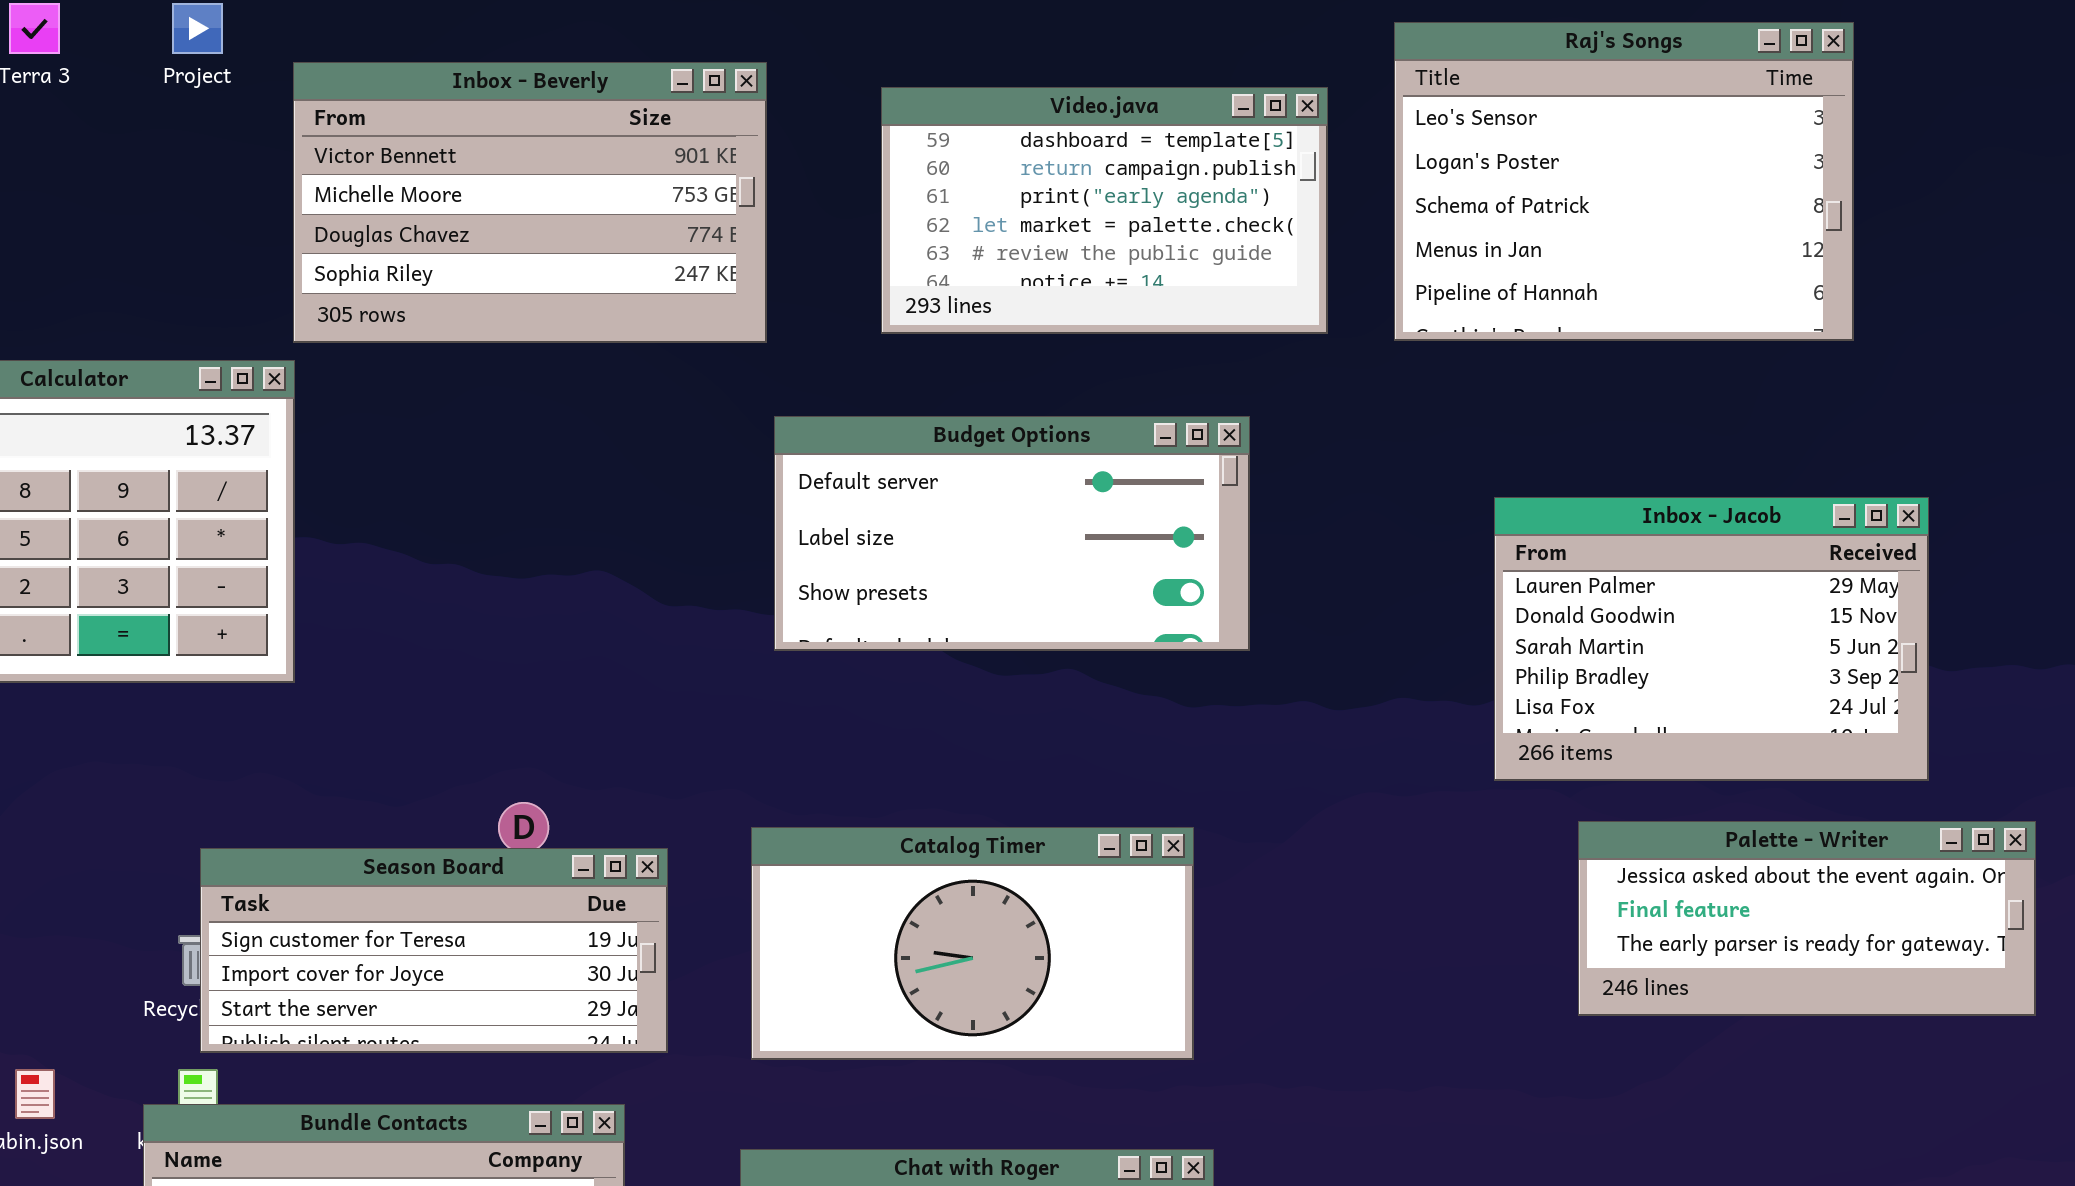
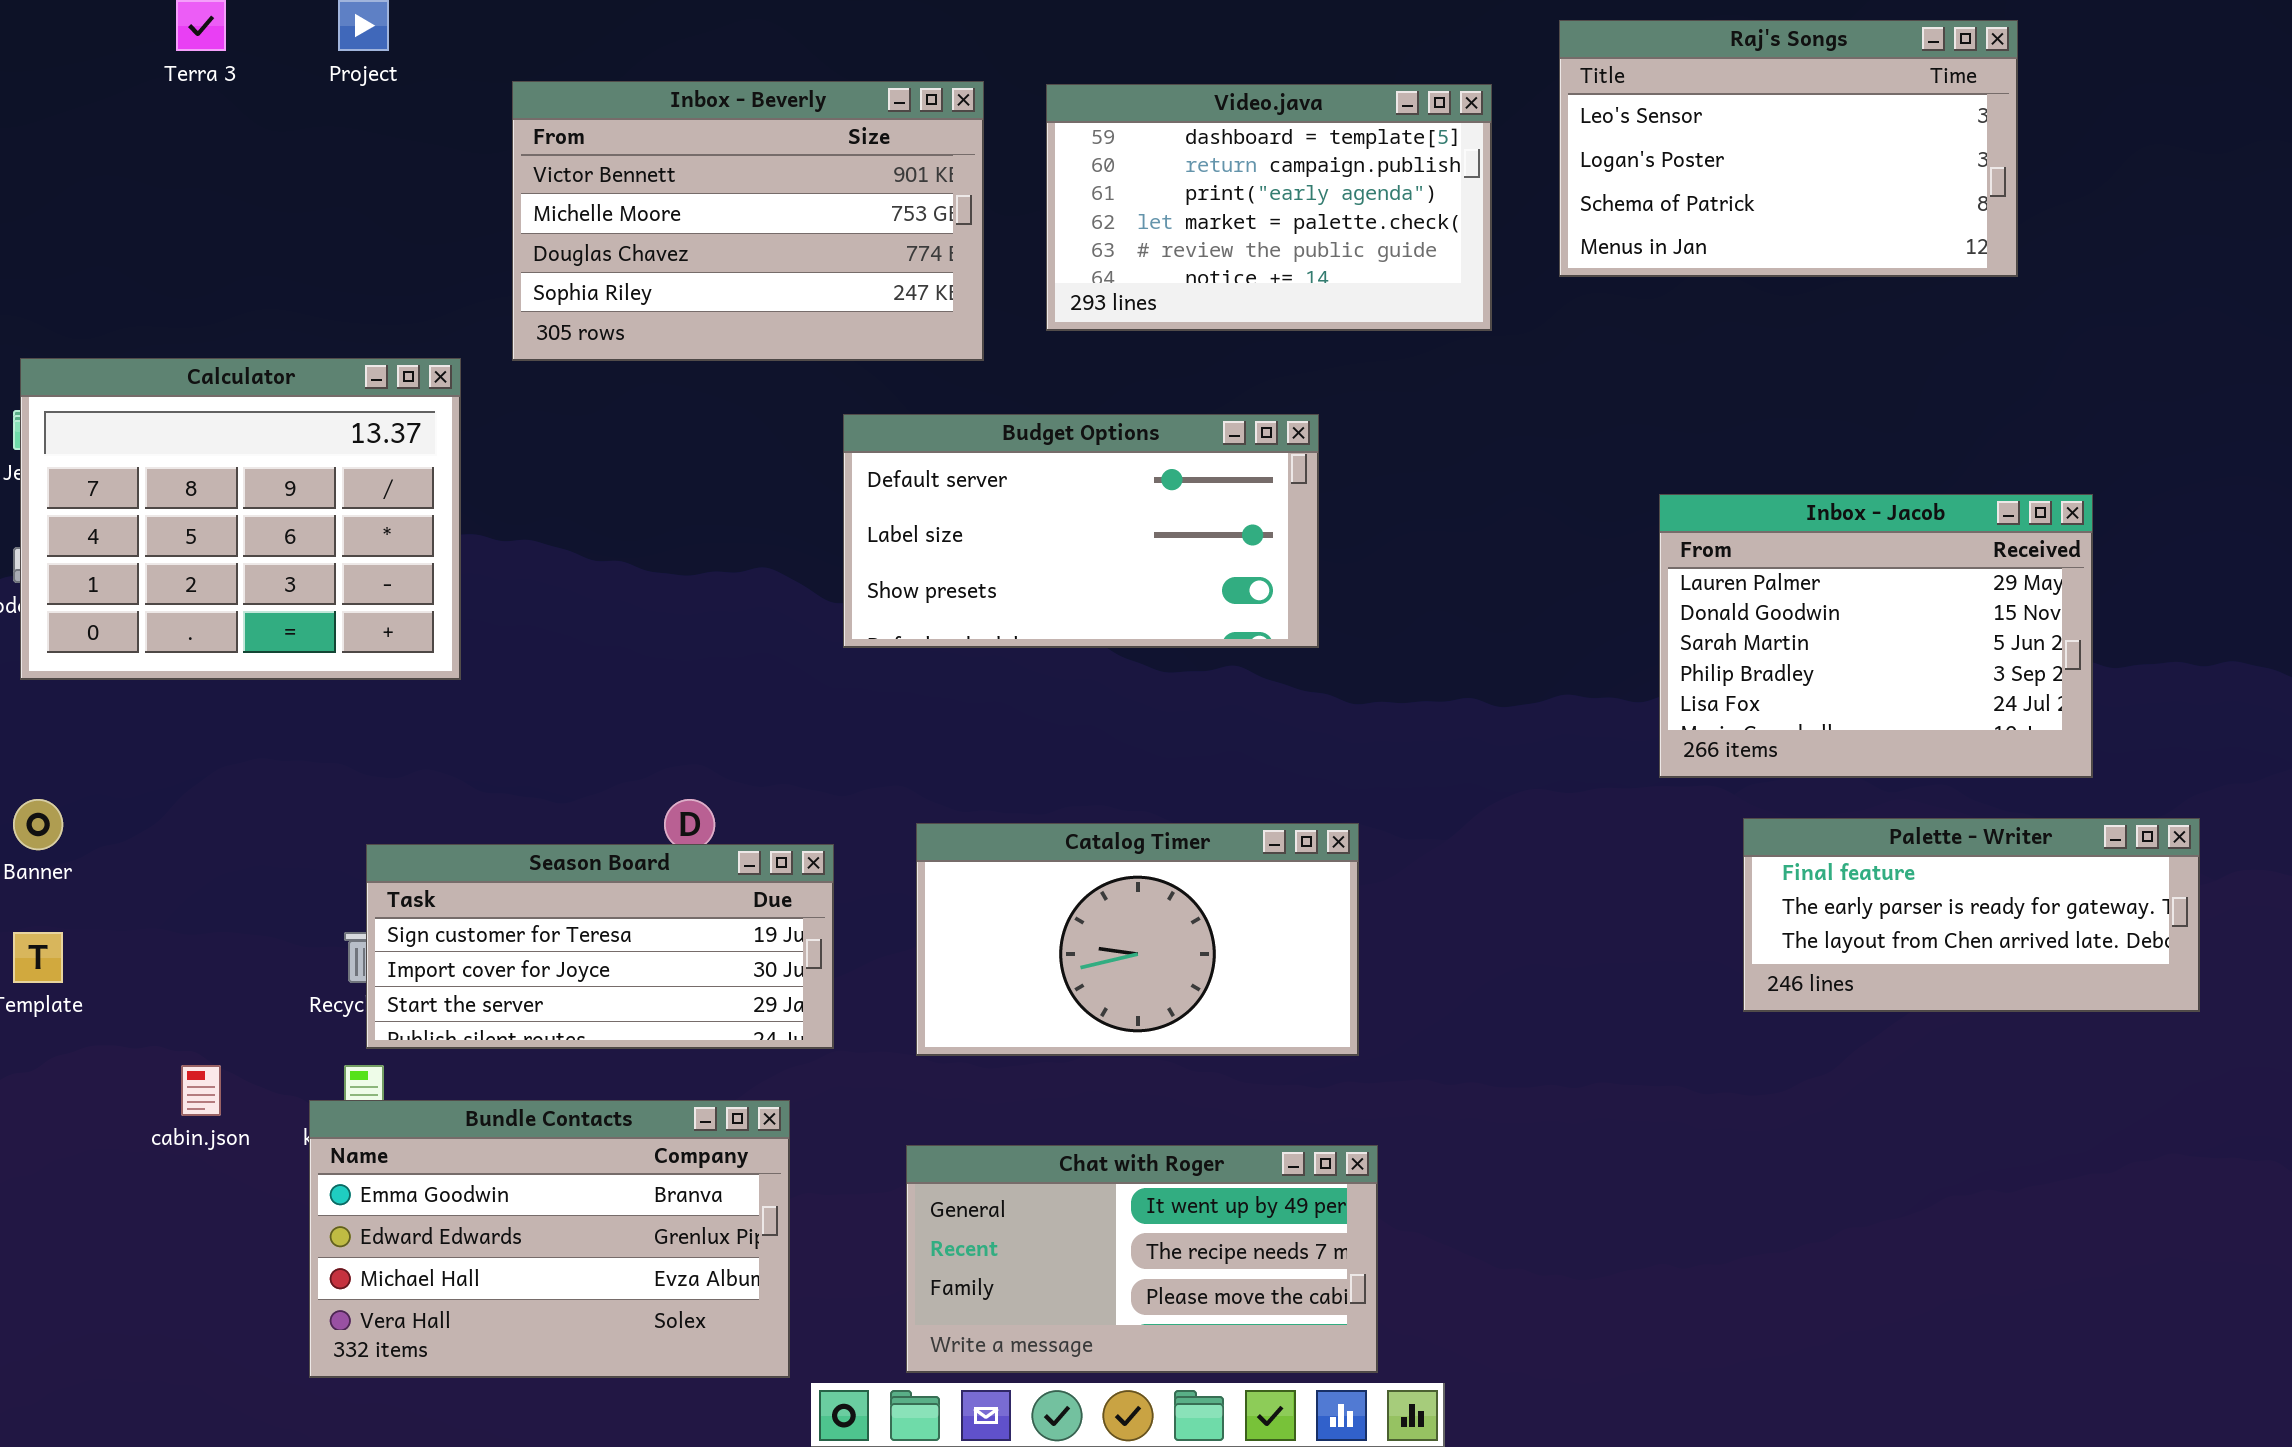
Raj's Songs: [1394,22,1854,341] -> [1559,20,2018,277], resized
Inbox - Beverly: [293,62,767,343] -> [512,81,984,361], moved
Budget Options: [774,416,1250,651] -> [843,414,1319,648], moved
Palette - Writer: [1578,821,2036,1016] -> [1743,818,2200,1012], scrolled down 1 row

